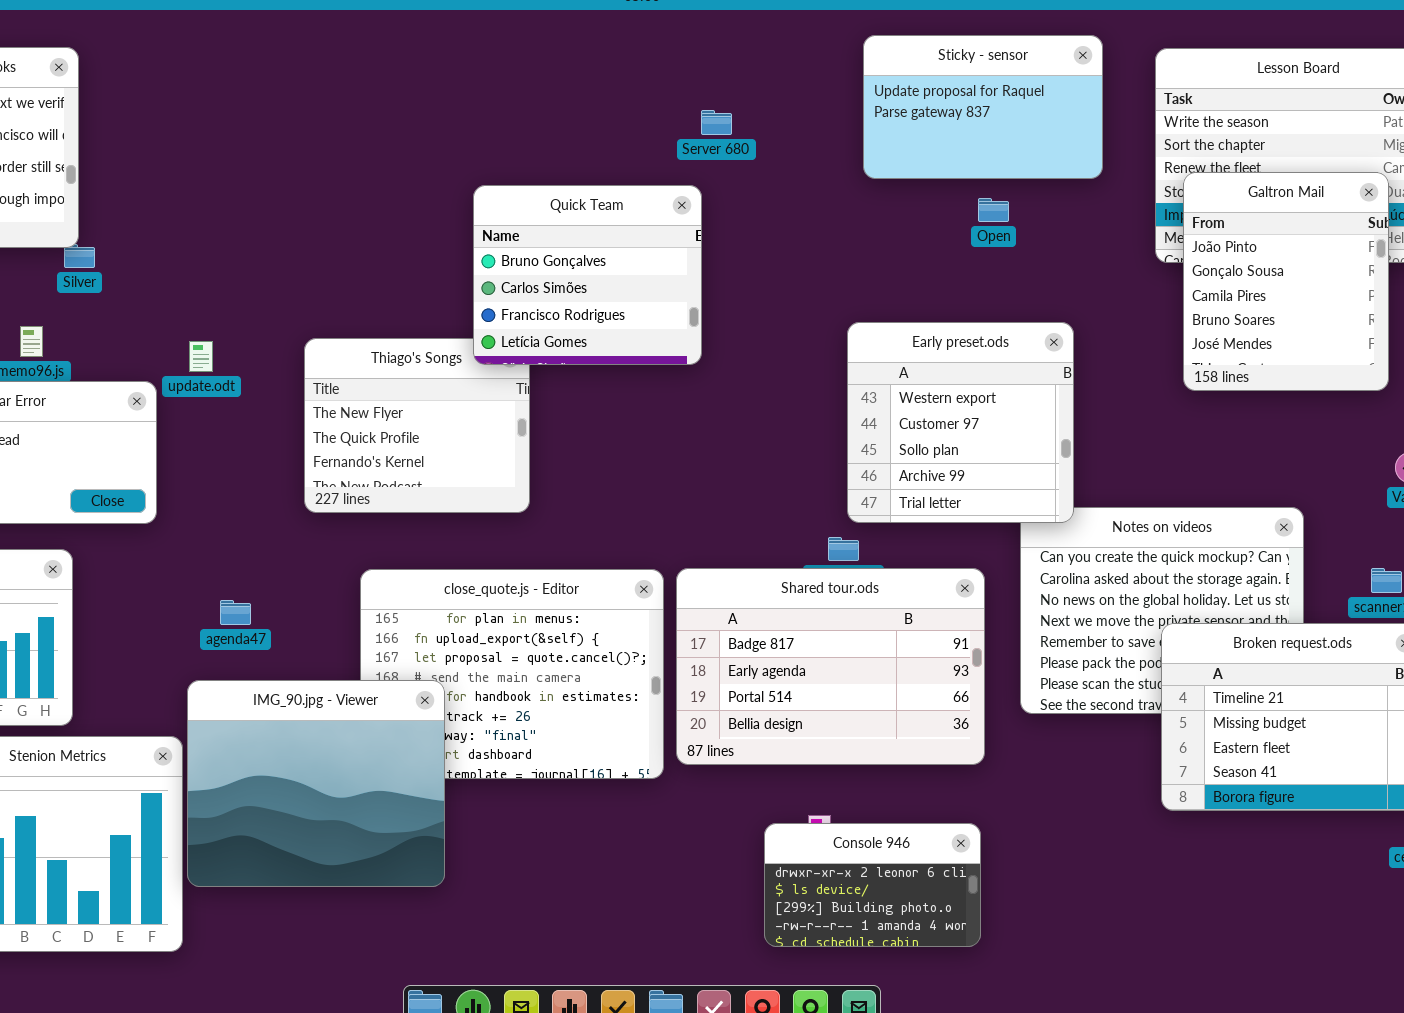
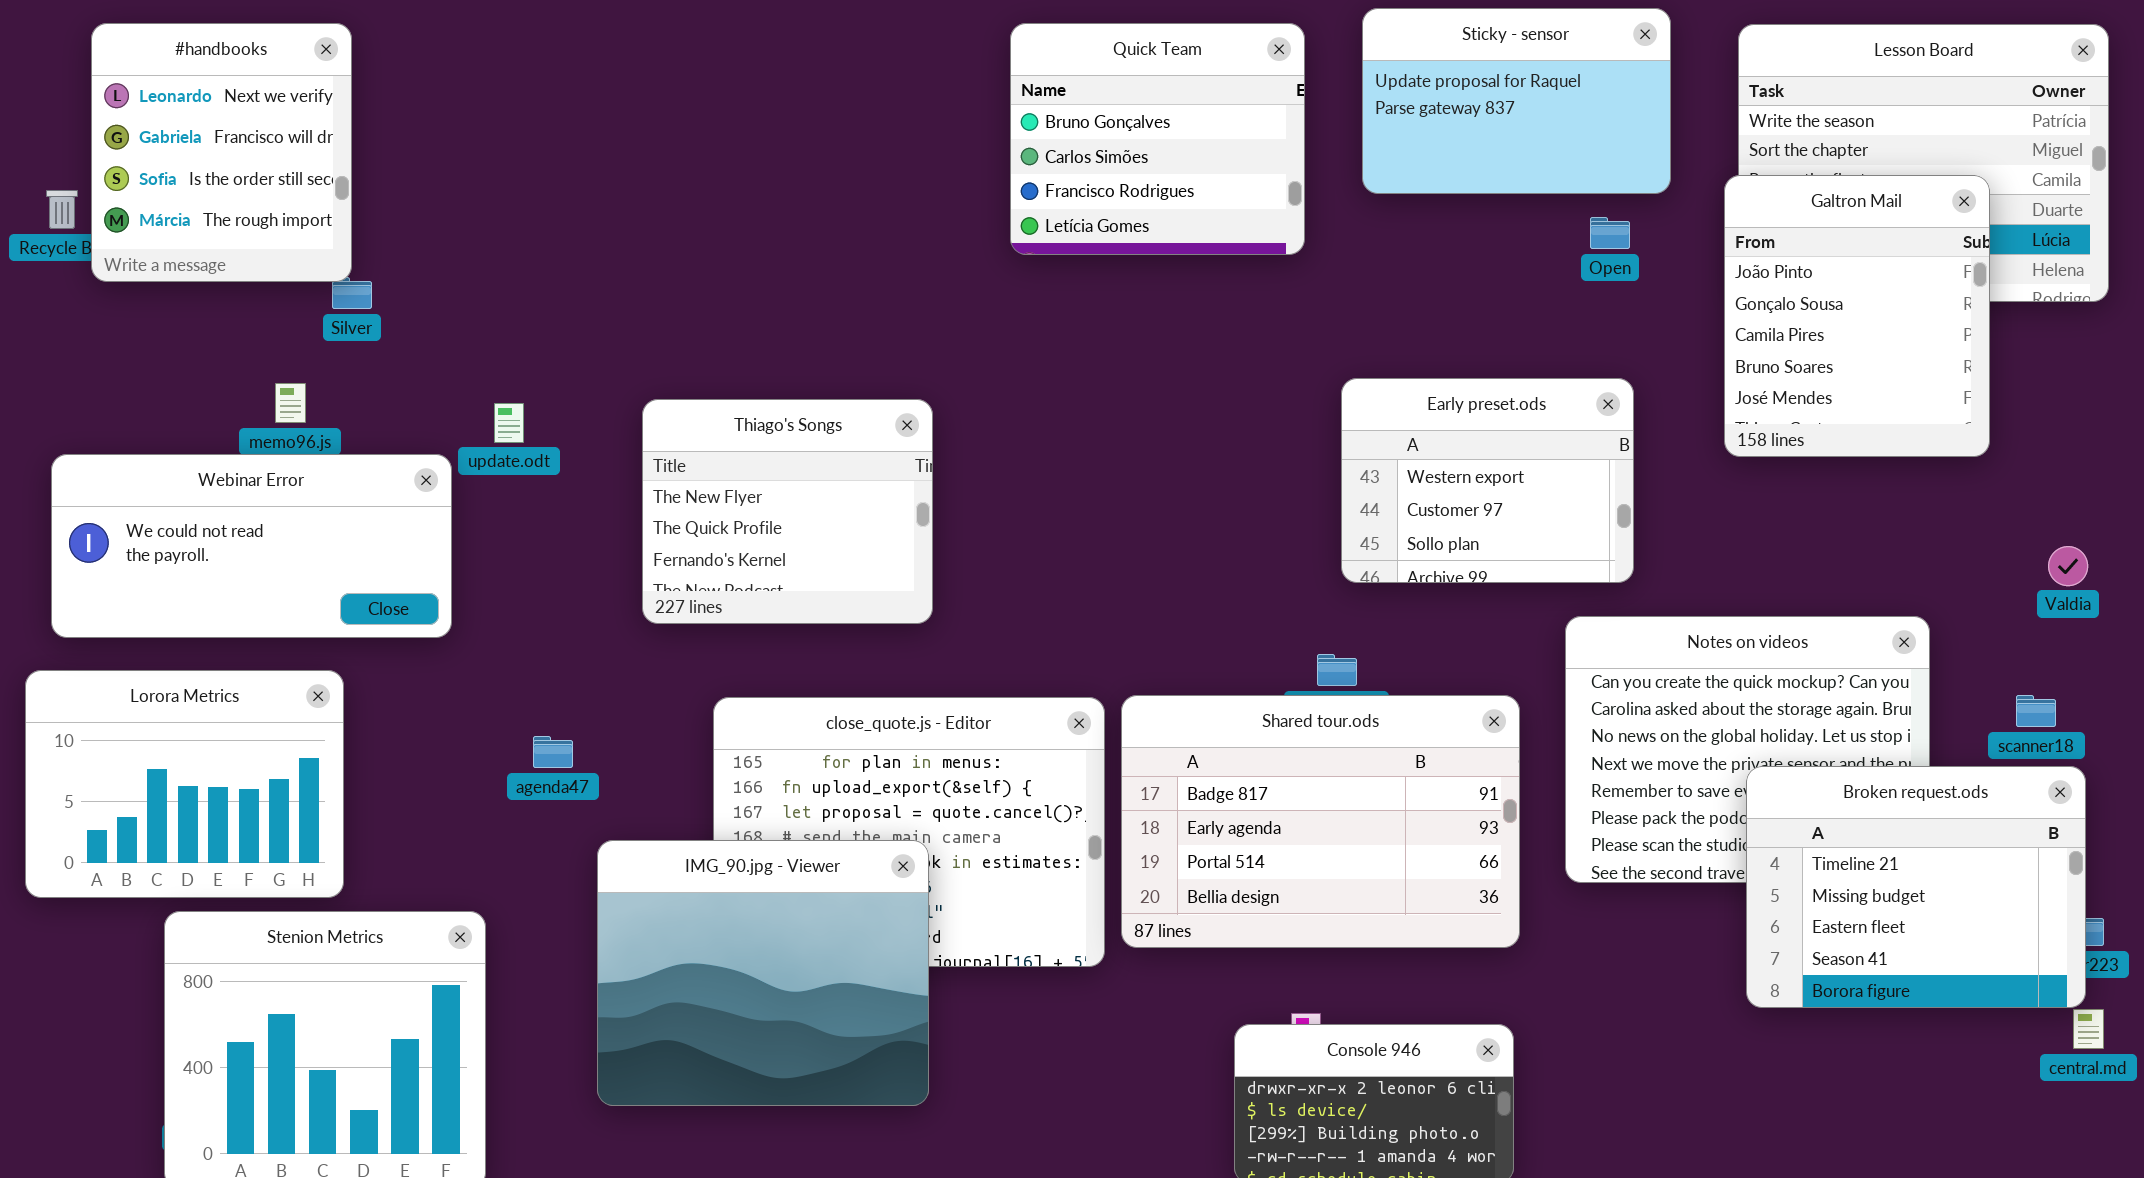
Galtron Mail: [1183,172,1389,391] -> [1724,175,1990,457], moved
Quick Team: [473,185,702,365] -> [1010,23,1305,255], moved
Open: [978,198,1009,222] -> [1590,217,1630,249], moved
Early preset.ods: [847,322,1074,523] -> [1341,378,1634,583], resized
IMG_90.jpg - Viewer: [187,680,445,887] -> [597,840,929,1106], moved

